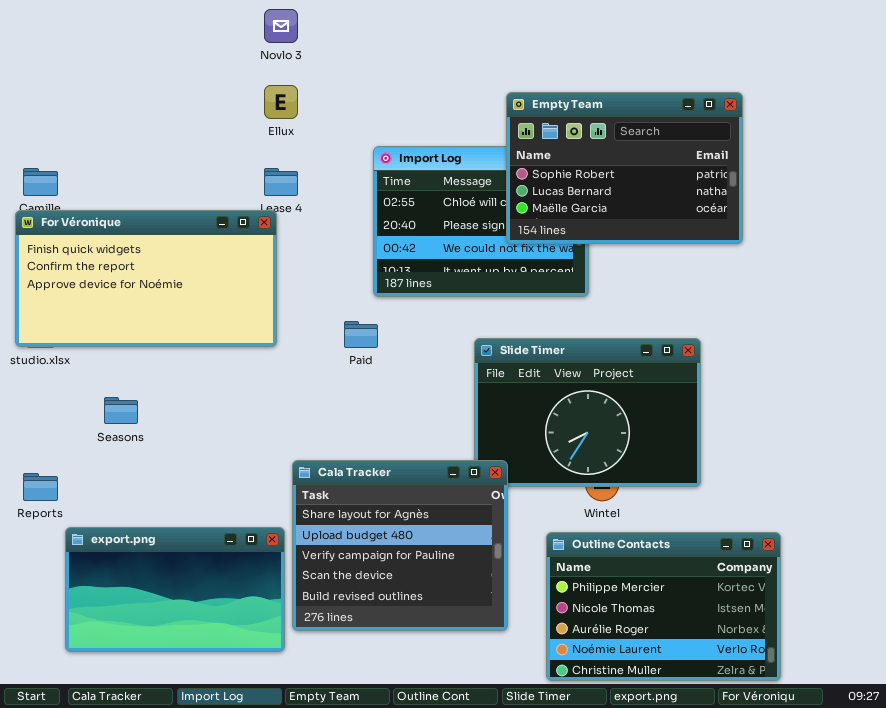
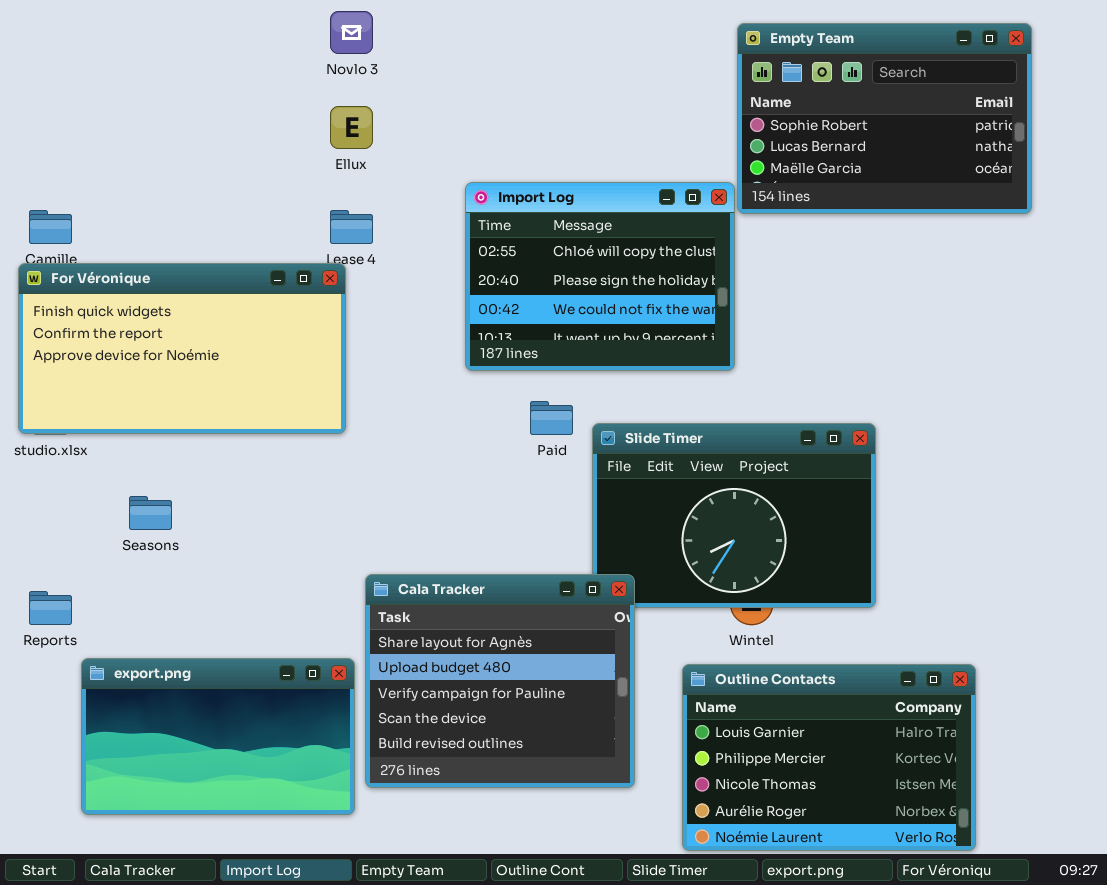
Empty Team: [506,92,743,244] -> [737,23,1032,214], moved
Paid: [344,321,378,348] -> [530,401,573,435], moved
Outline Contacts: [546,532,781,681] -> [682,664,976,851], scrolled up 1 row

